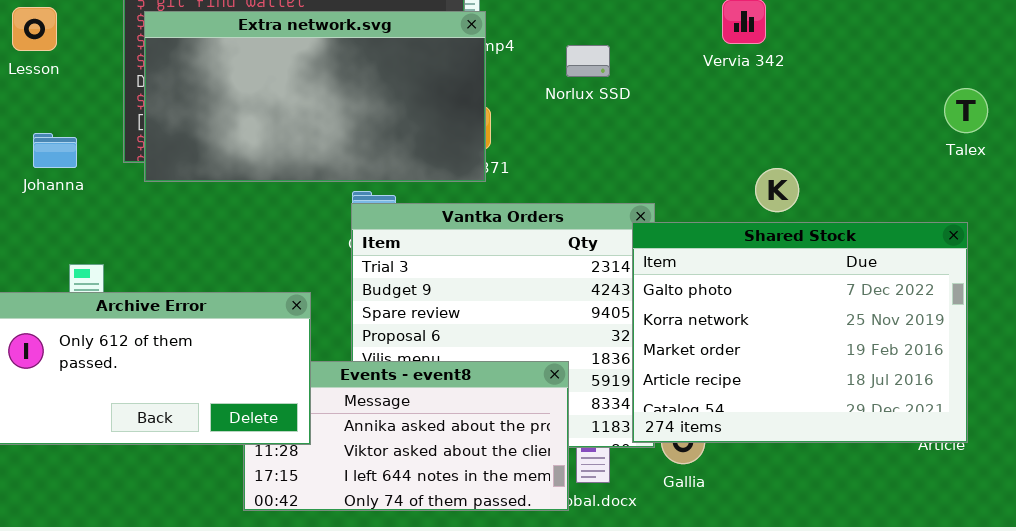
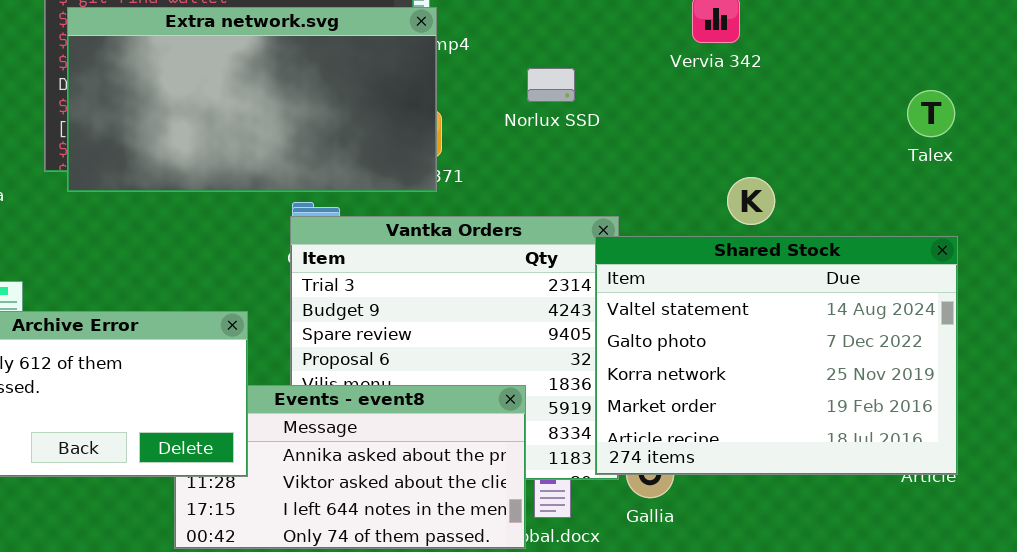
Norlux SSD: [566,45,610,77] -> [527,68,575,102], moved
Talex: [944,88,988,133] -> [907,90,955,137], moved
Shared Stock: [632,222,968,443] -> [595,236,958,475], scrolled up 1 row

